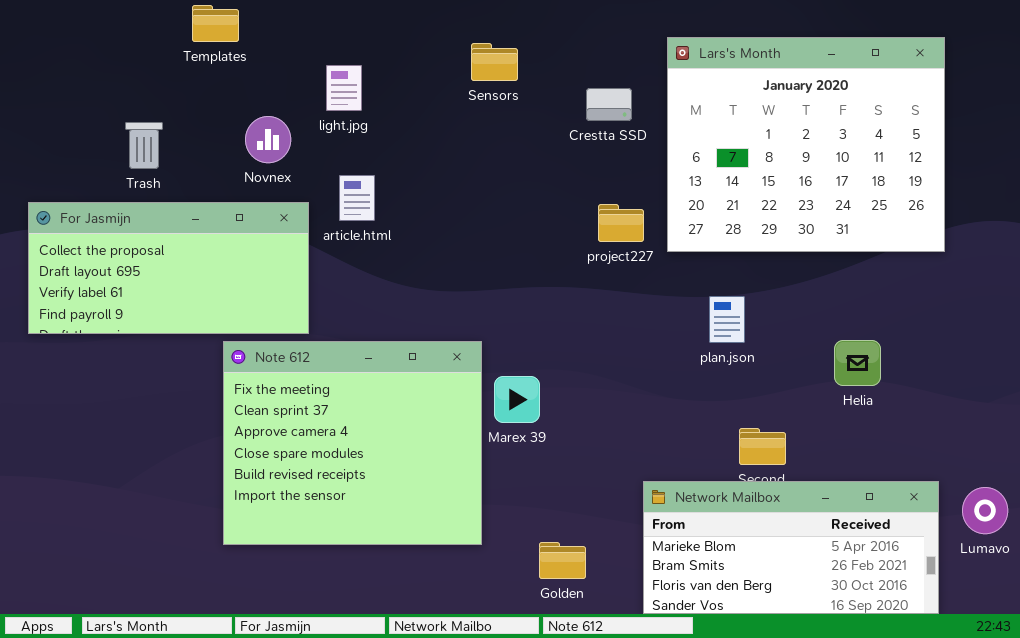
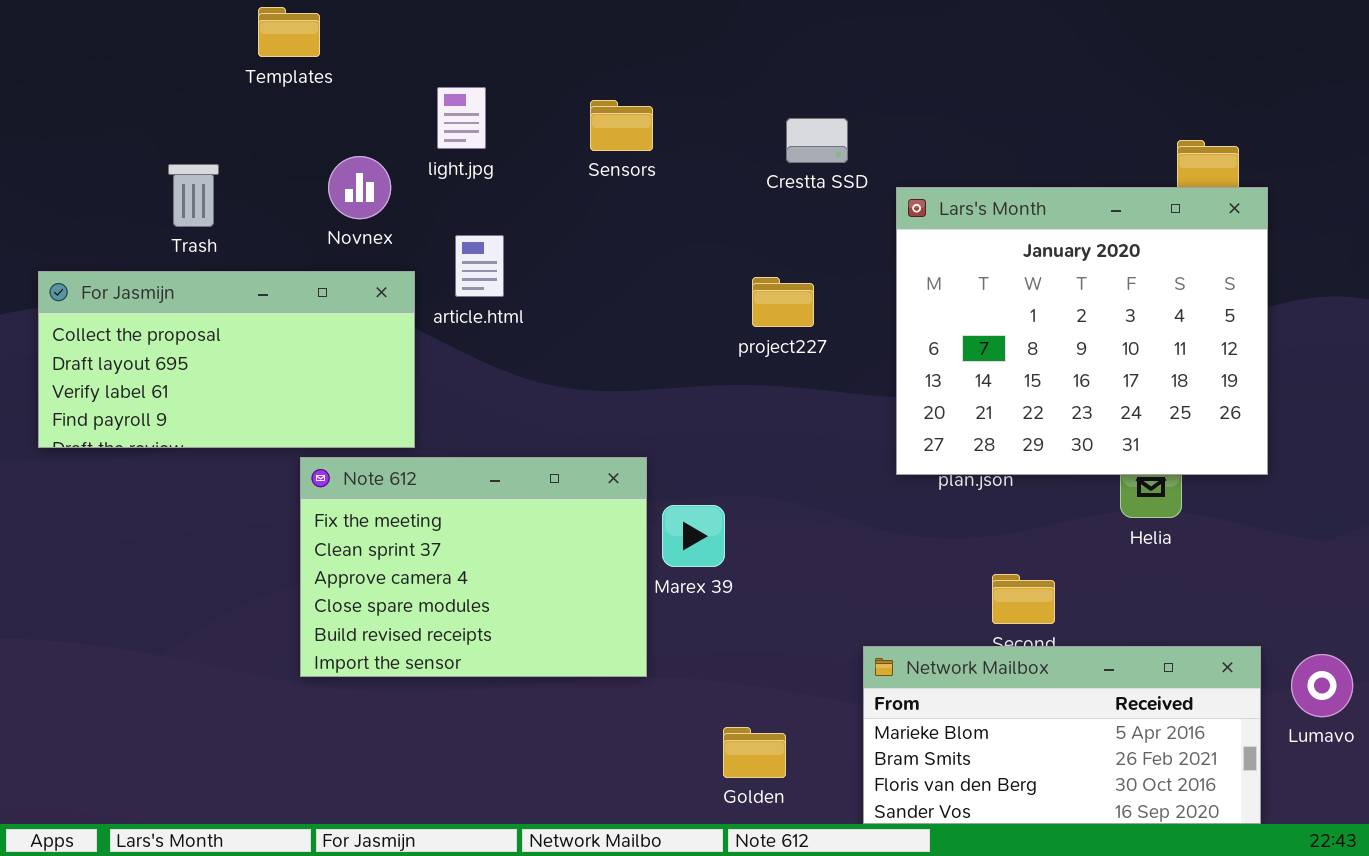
Lars's Month: [667,37,945,252] -> [896,187,1268,475], moved
Sensors: [471,43,518,81] -> [590,100,653,151], moved
project227: [598,204,644,242] -> [752,277,814,327], moved
Note 612: [223,341,482,545] -> [300,457,647,677], resized

